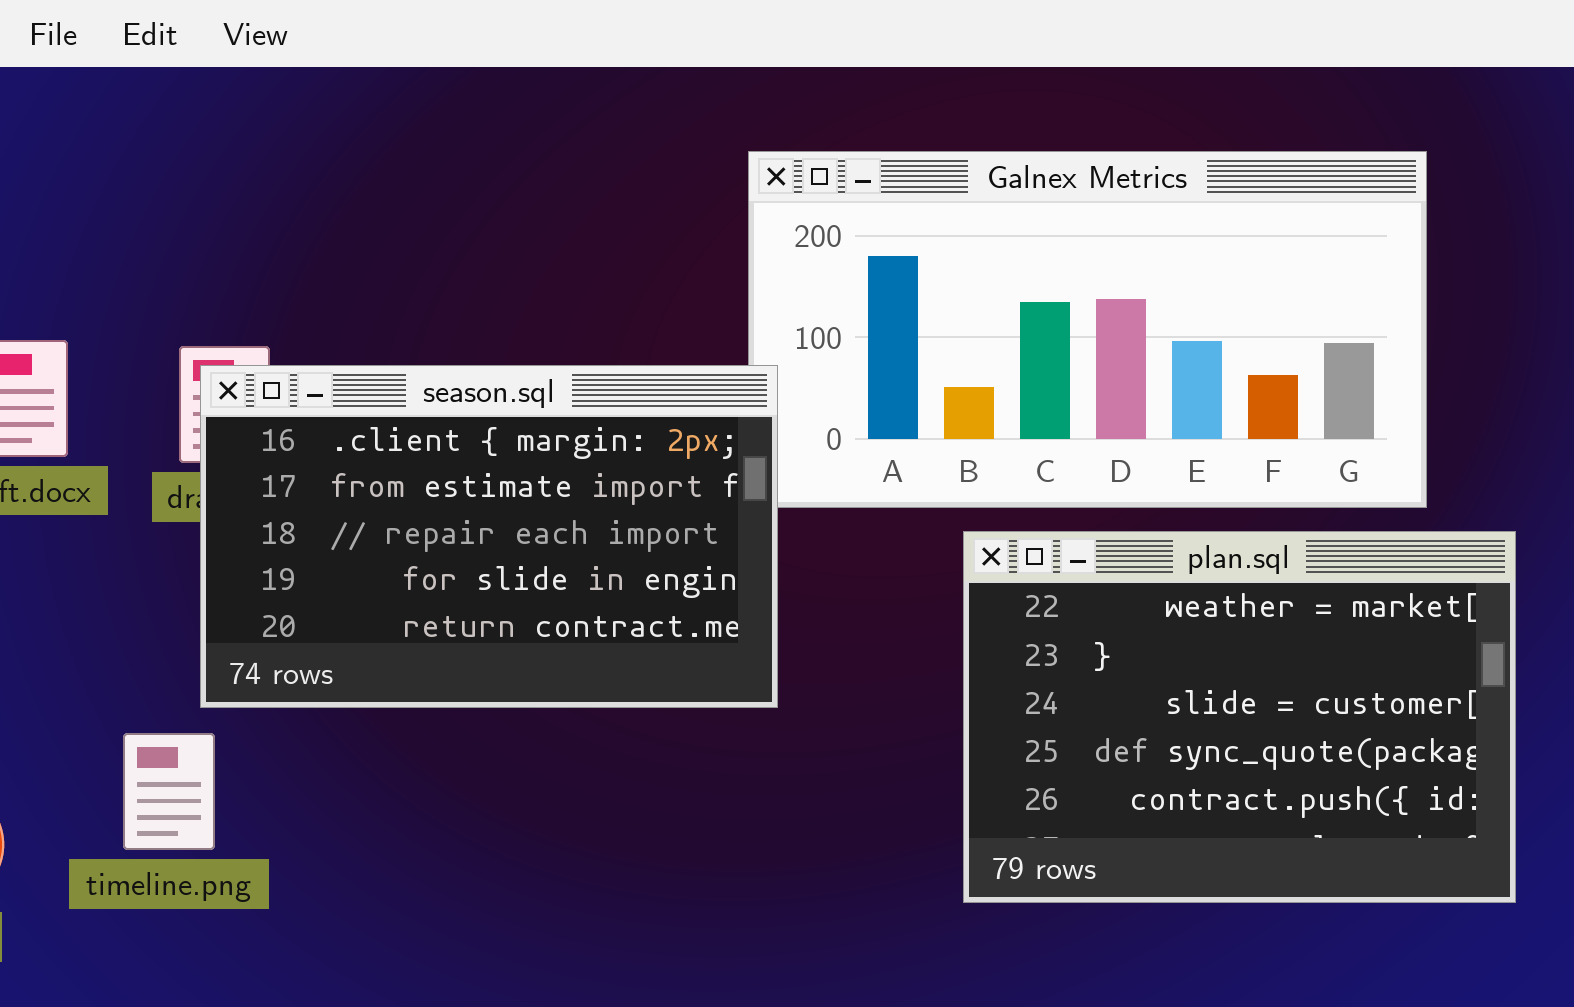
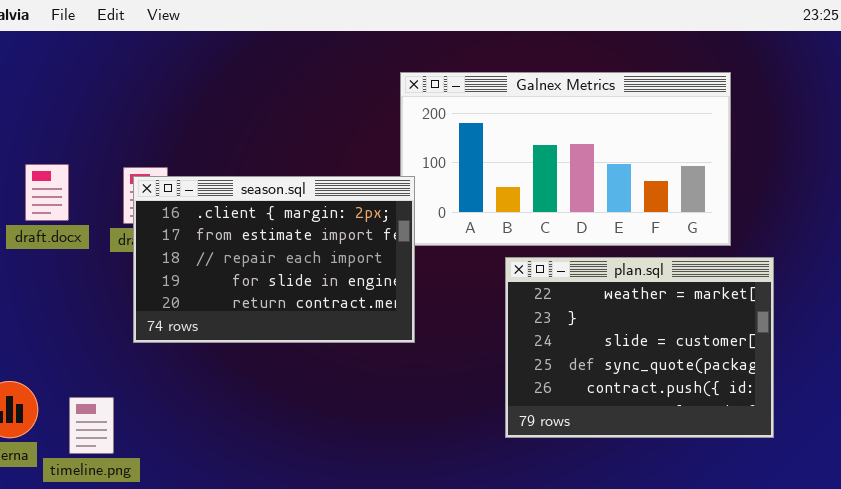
timeline.png: [123,733,215,850] -> [69,397,114,454], moved

